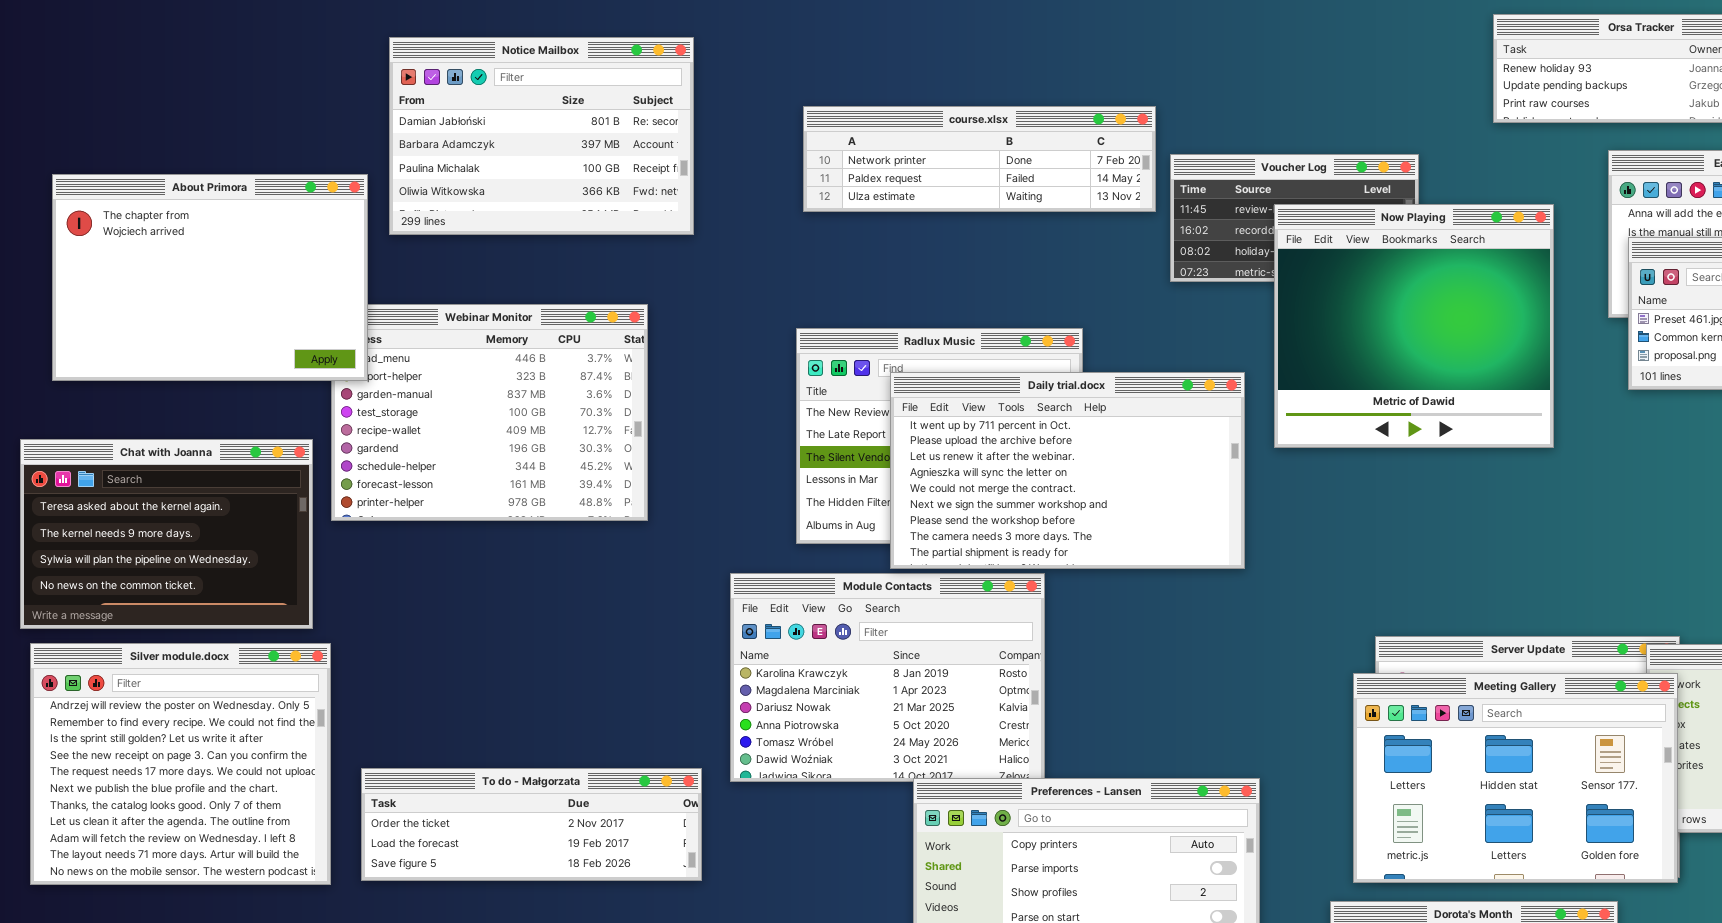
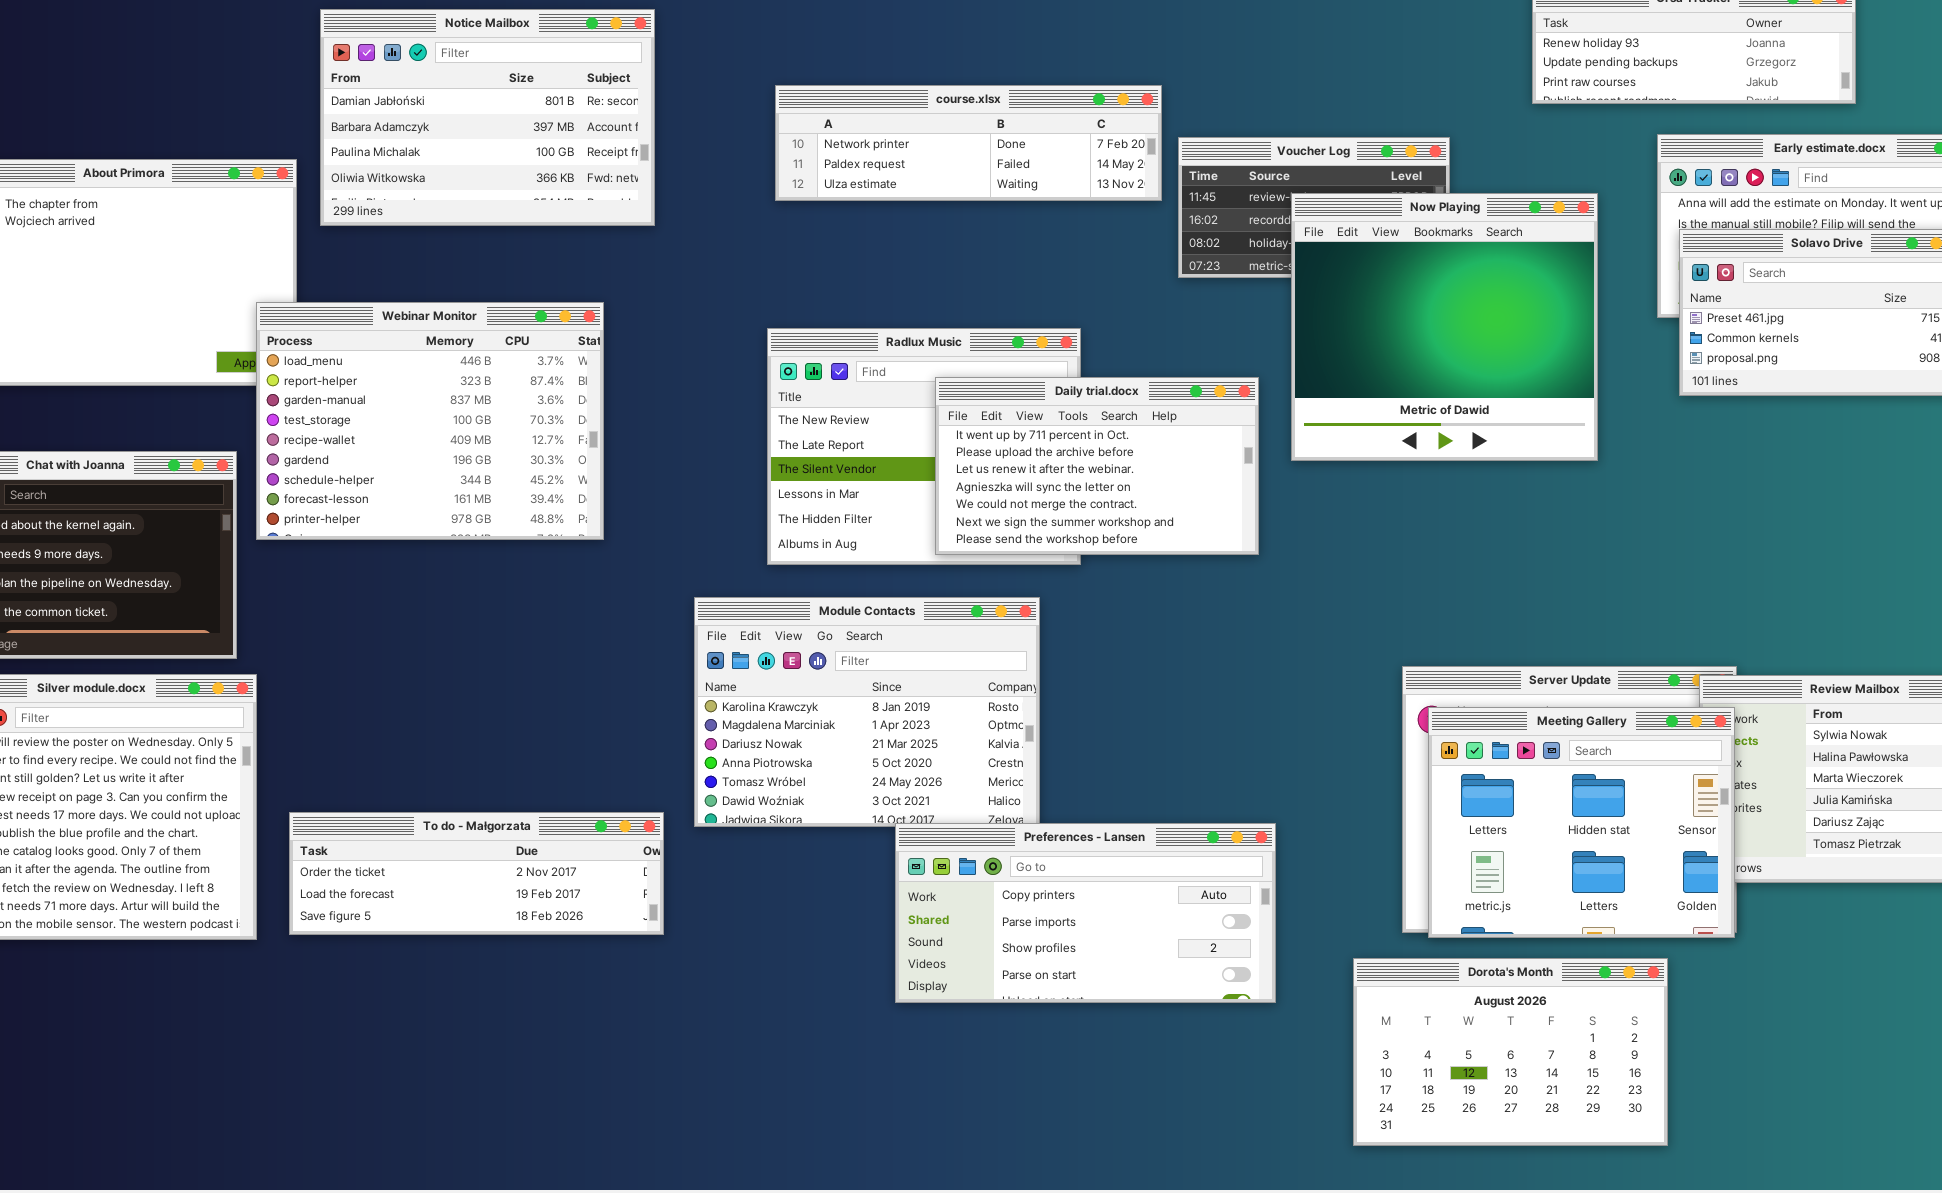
Webinar Monitor: [331,304,648,521] -> [256,302,604,540], raised
Daily trial.docx: [890,372,1245,569] -> [935,377,1259,555], resized
Meeting Gallery: [1353,673,1678,883] -> [1428,707,1735,938], resized

